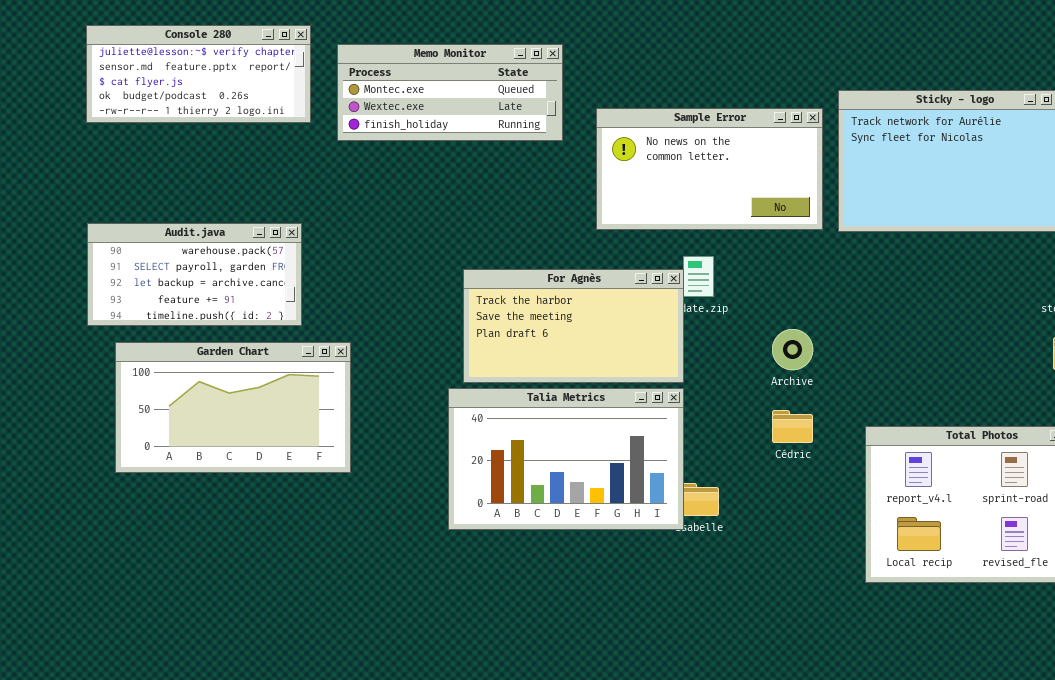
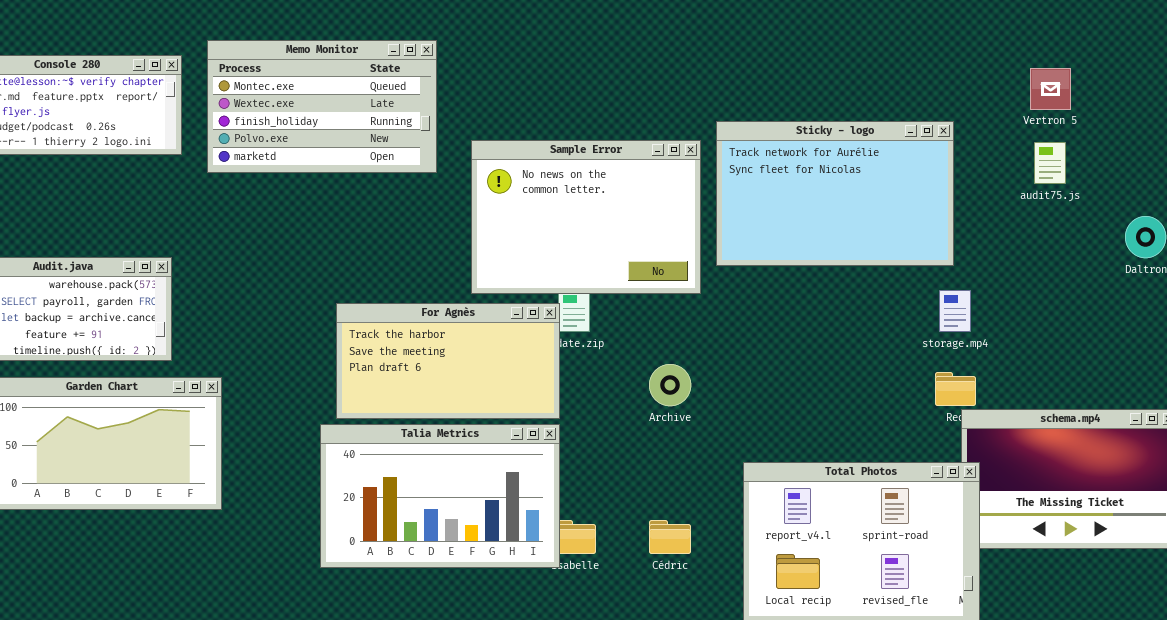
Memo Monitor: [337,44,563,141] -> [207,40,437,173], resized
Sample Error: [596,108,823,230] -> [471,140,701,294], resized
Cédric: [772,410,813,443] -> [649,520,691,554], moved

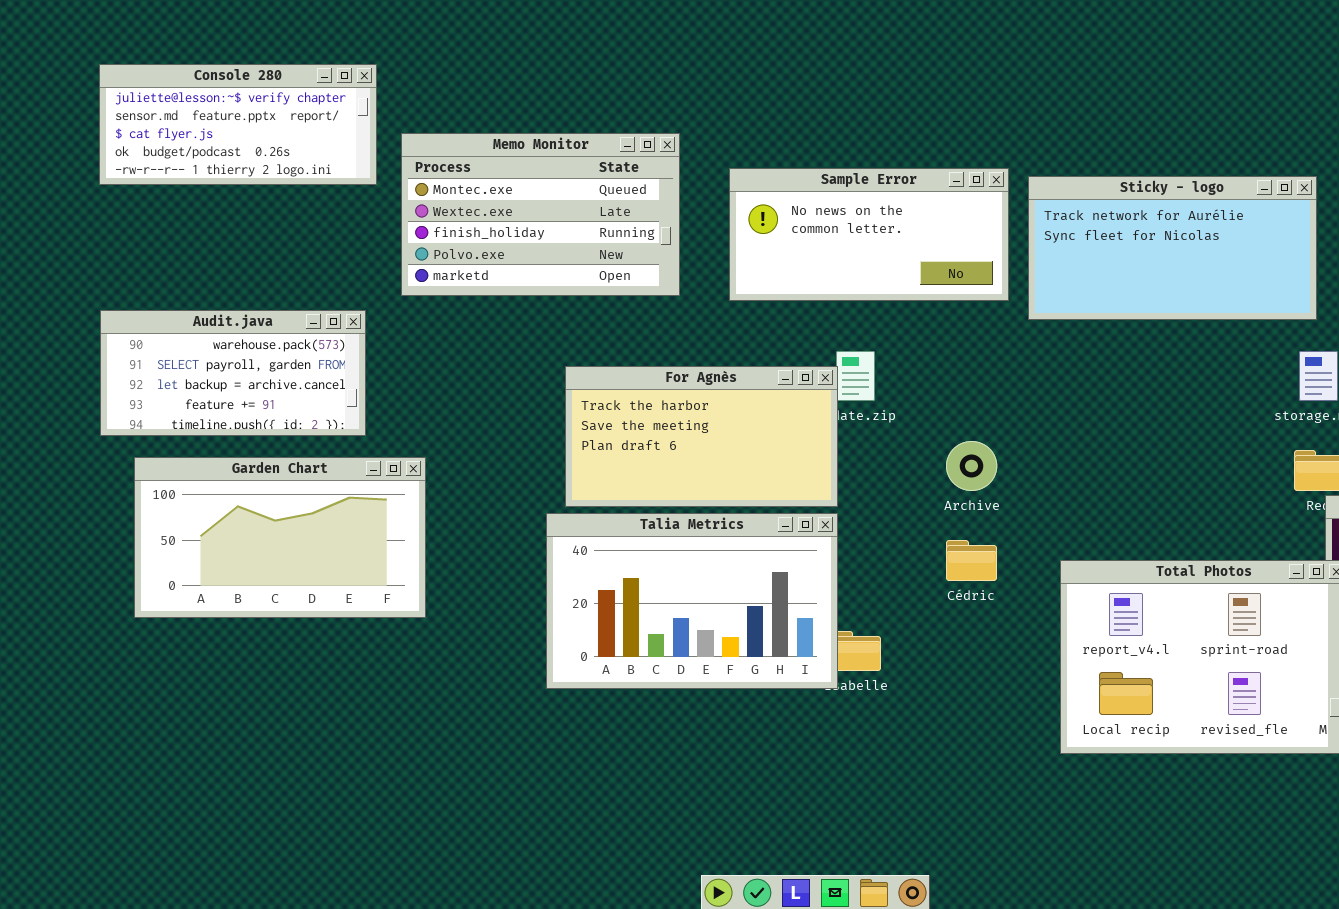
Memo Monitor: [207,40,437,173] -> [401,133,680,296], moved
Sticky - logo: [716,121,954,266] -> [1028,176,1317,320], resized
Sample Error: [471,140,701,294] -> [729,168,1009,301], resized
Cédric: [649,520,691,554] -> [946,540,997,581], moved

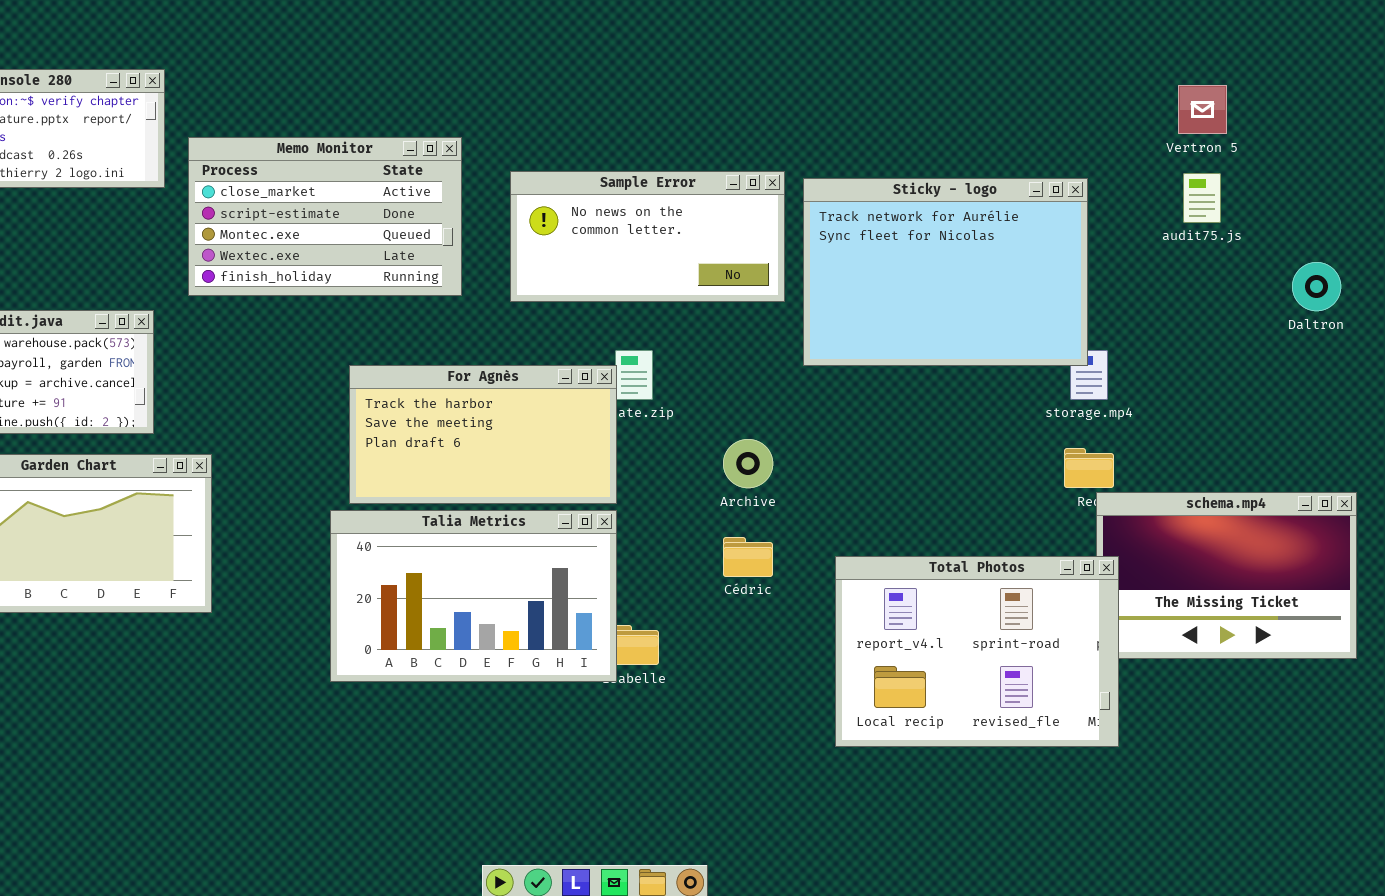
Memo Monitor: [401,133,680,296] -> [188,137,462,296], scrolled up 2 rows
Sticky - logo: [1028,176,1317,320] -> [803,178,1088,366], resized

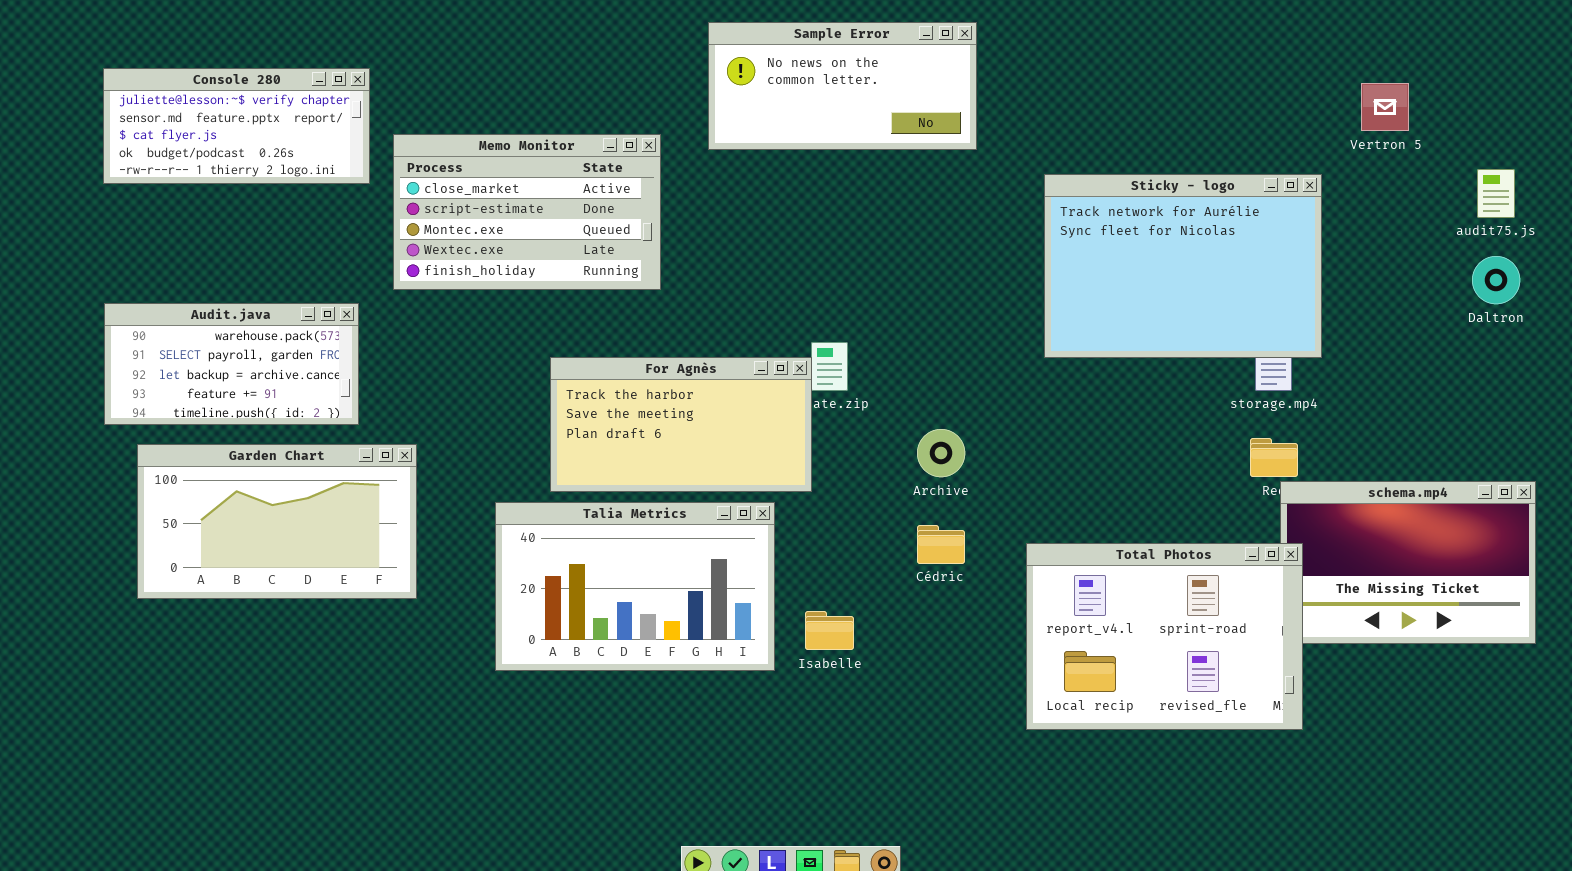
Sample Error: [510,171,785,302] -> [708,22,977,150], moved
audit75.js: [1183,173,1221,223] -> [1477,169,1515,218], moved
Sticky - logo: [803,178,1088,366] -> [1044,174,1322,358], moved
Talia Metrics: [330,510,617,682] -> [495,502,775,671], moved

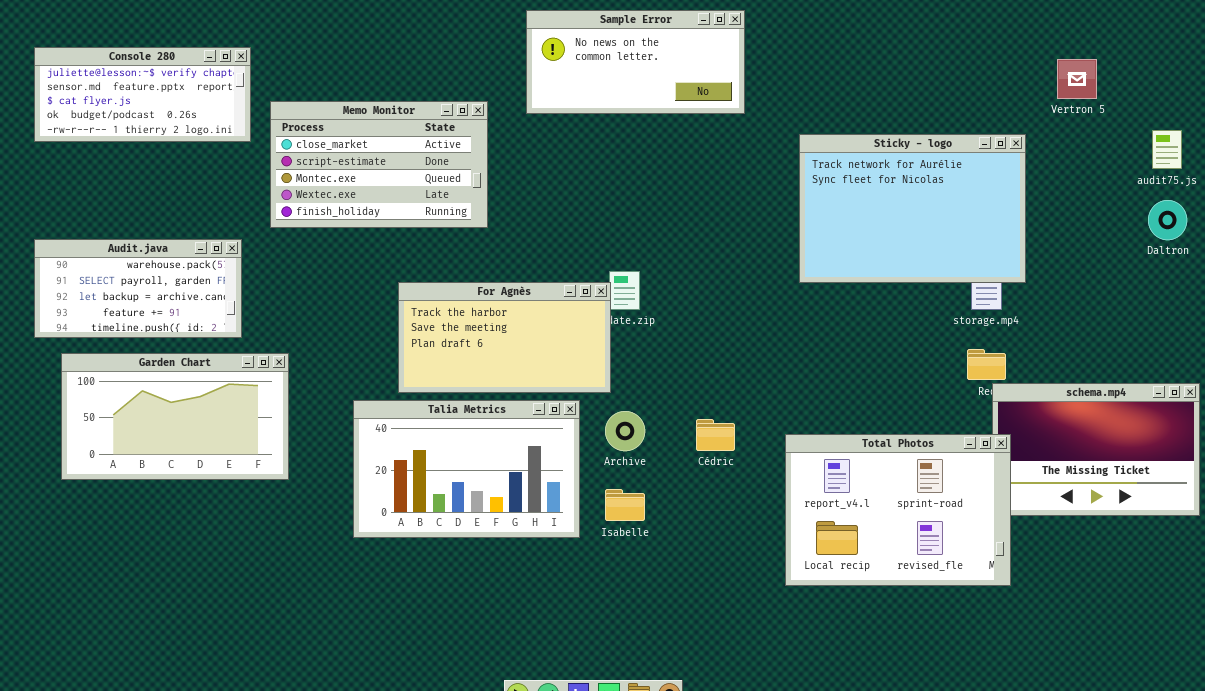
Archive: [917,429,965,477] -> [605,411,645,451], moved

